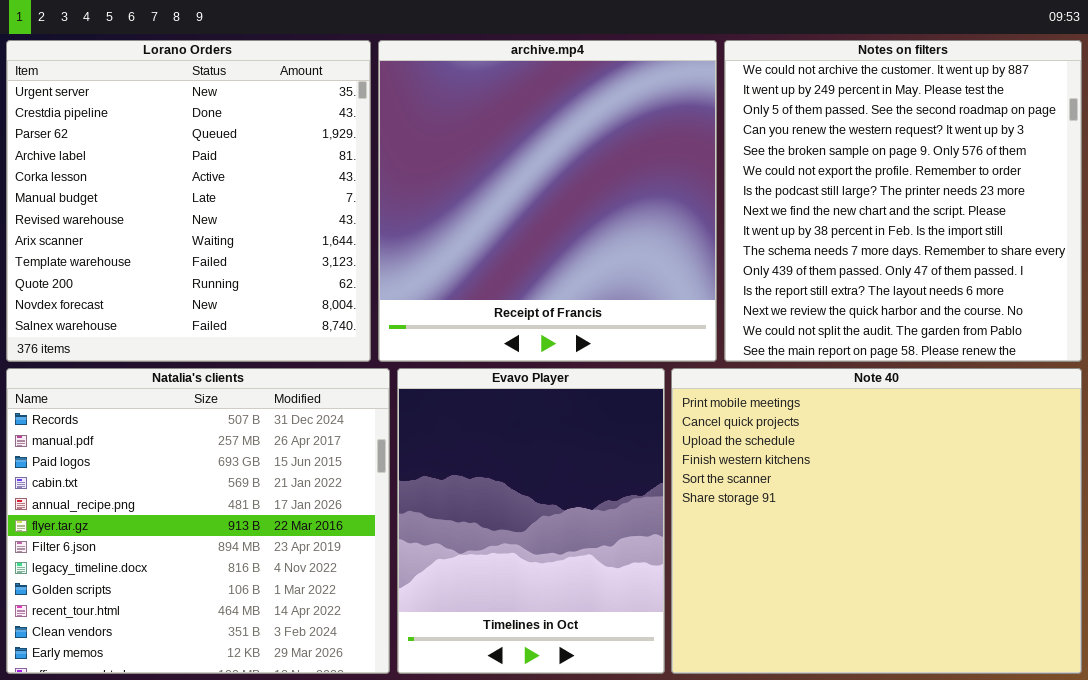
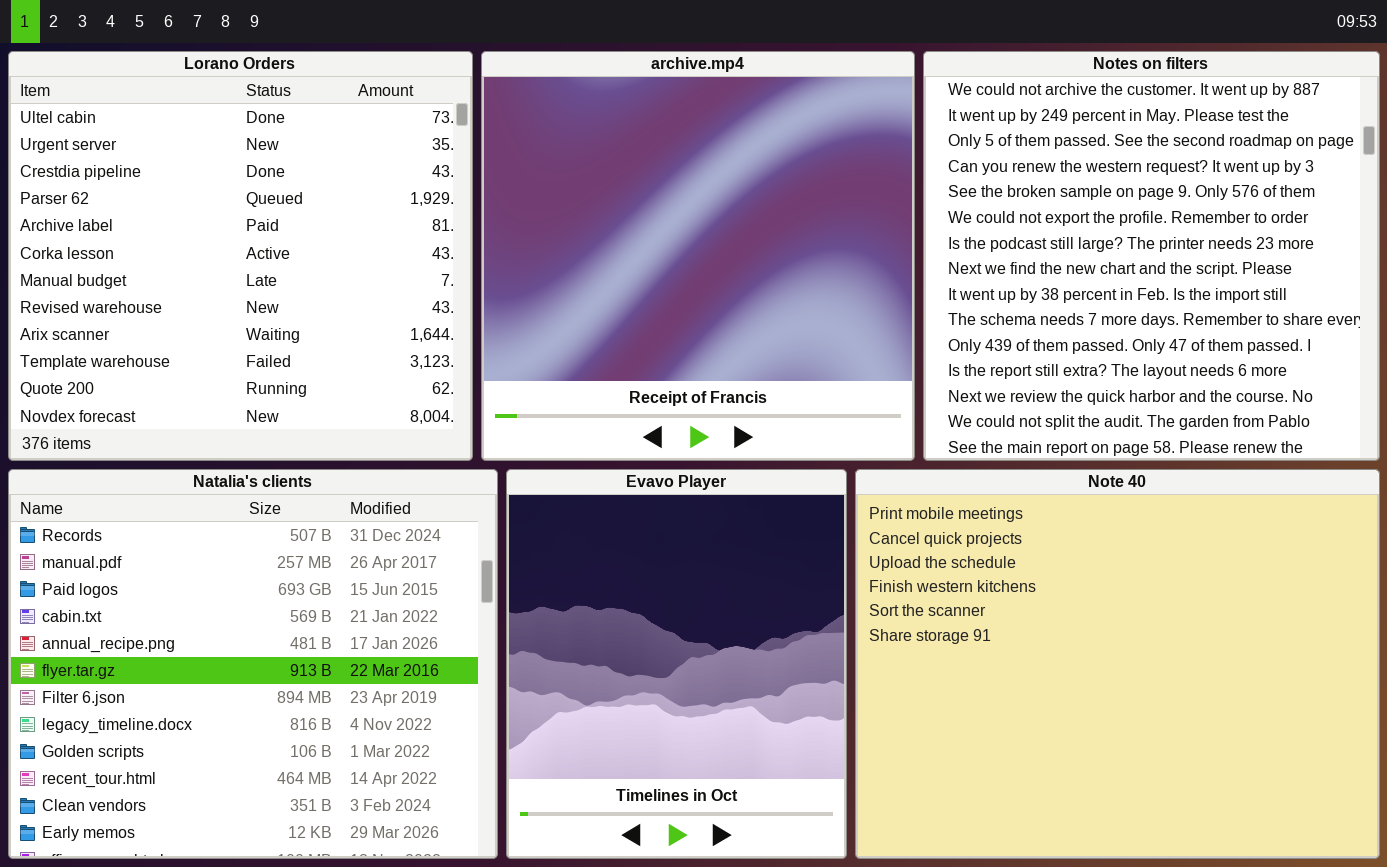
Lorano Orders: [6,40,371,362] -> [8,51,473,461], scrolled up 1 row

